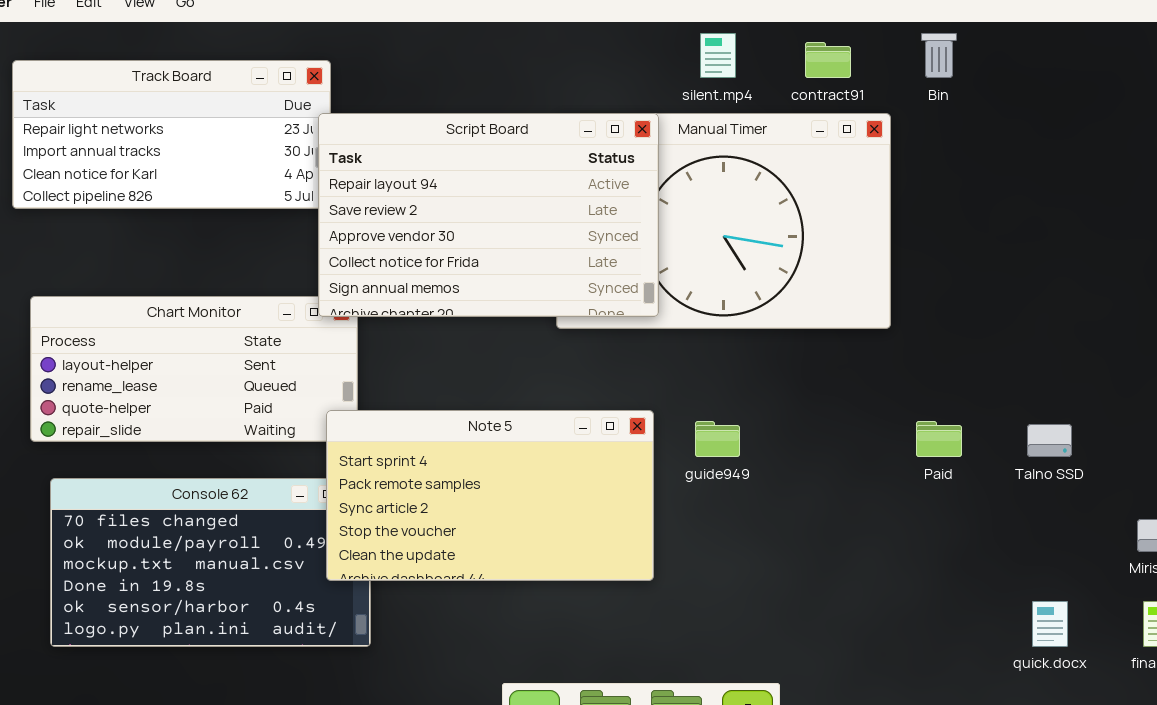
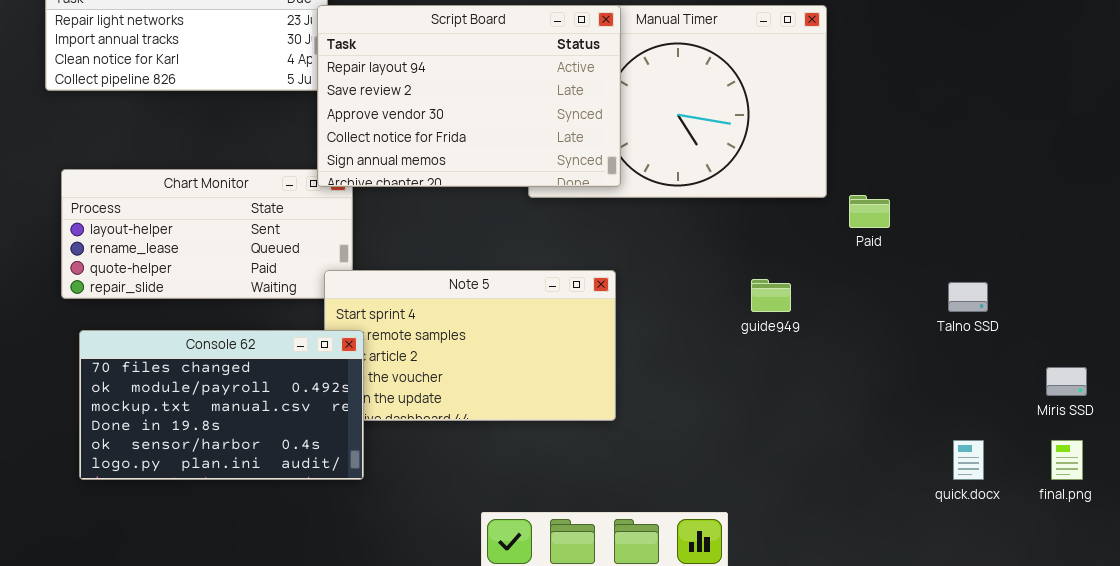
guide949: [695,421,740,457] -> [751,279,791,312], moved
Paid: [916,421,962,457] -> [849,195,890,228], moved
Console 62: [50,478,371,647] -> [79,330,364,480], raised

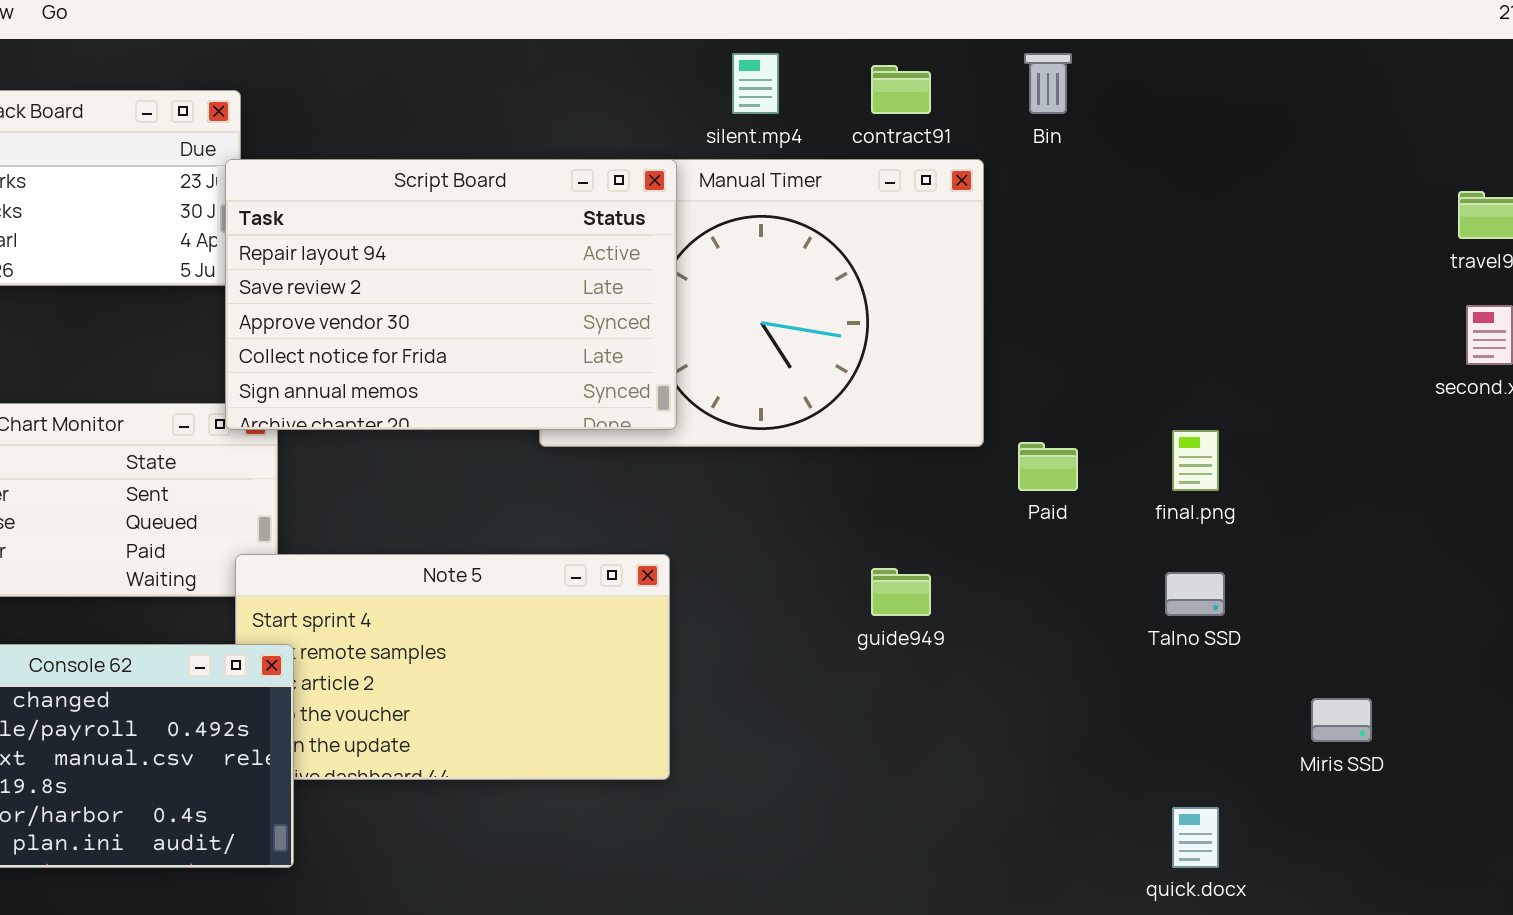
final.png: [1051,440,1083,480] -> [1172,430,1219,491], moved

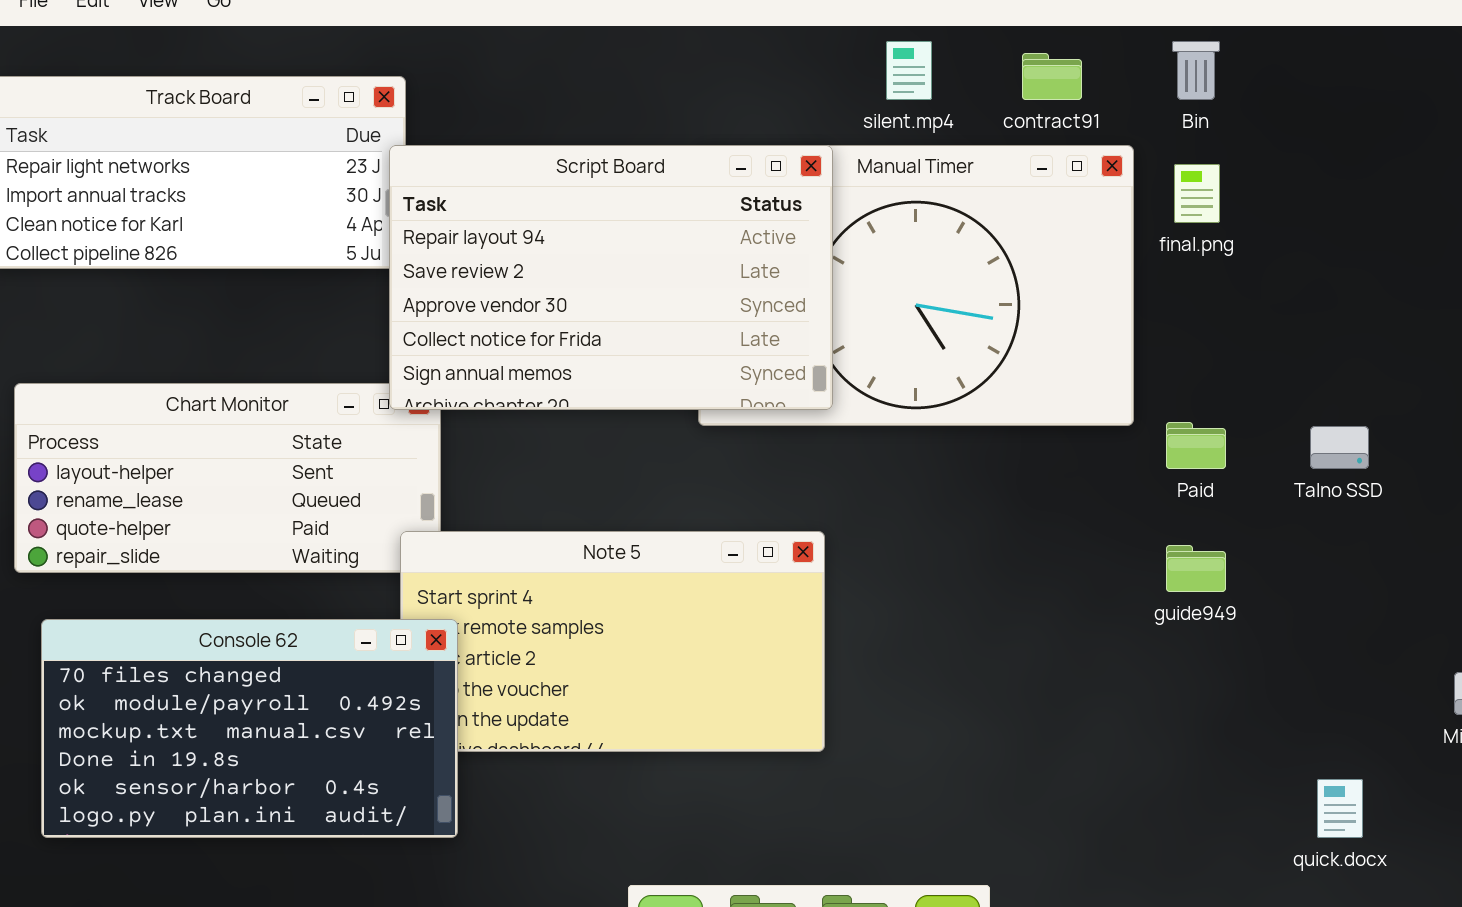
final.png: [1172,430,1219,491] -> [1174,164,1220,223], moved
guide949: [871,568,931,616] -> [1166,545,1226,592], moved
Talno SSD: [1165,572,1225,616] -> [1310,426,1369,469], moved

